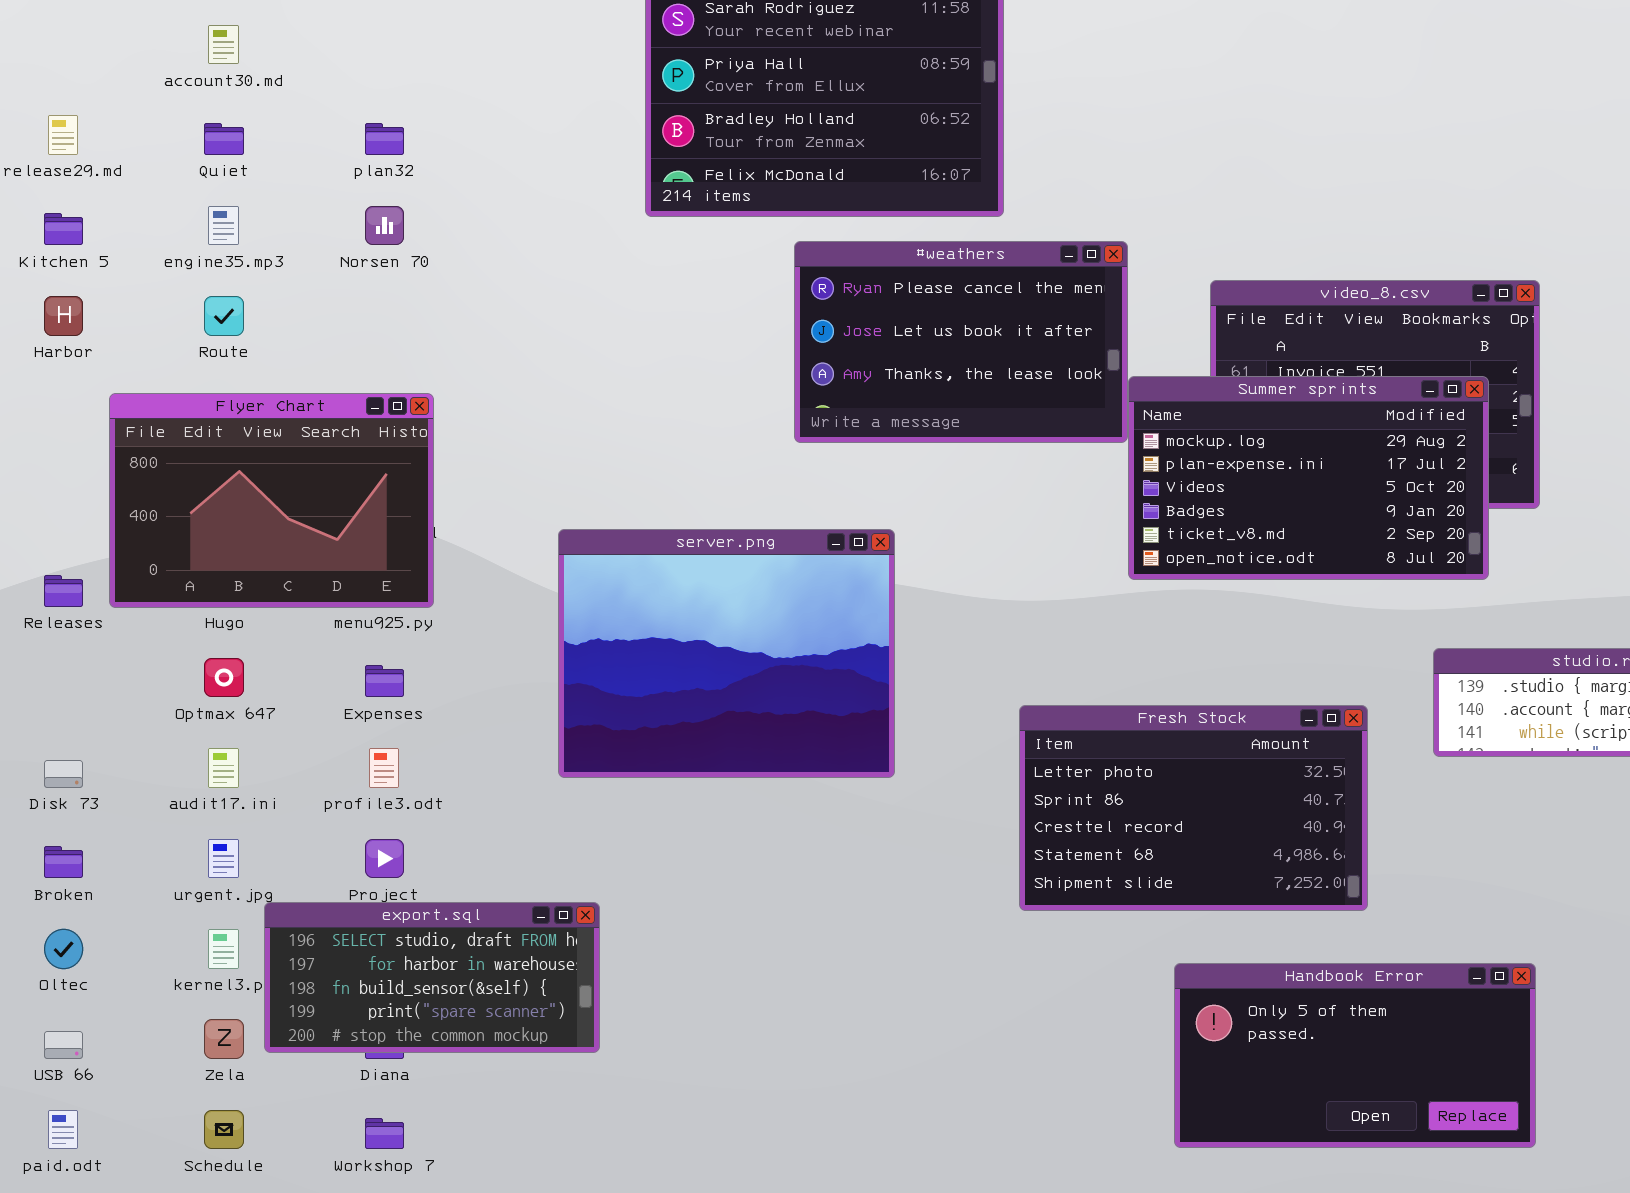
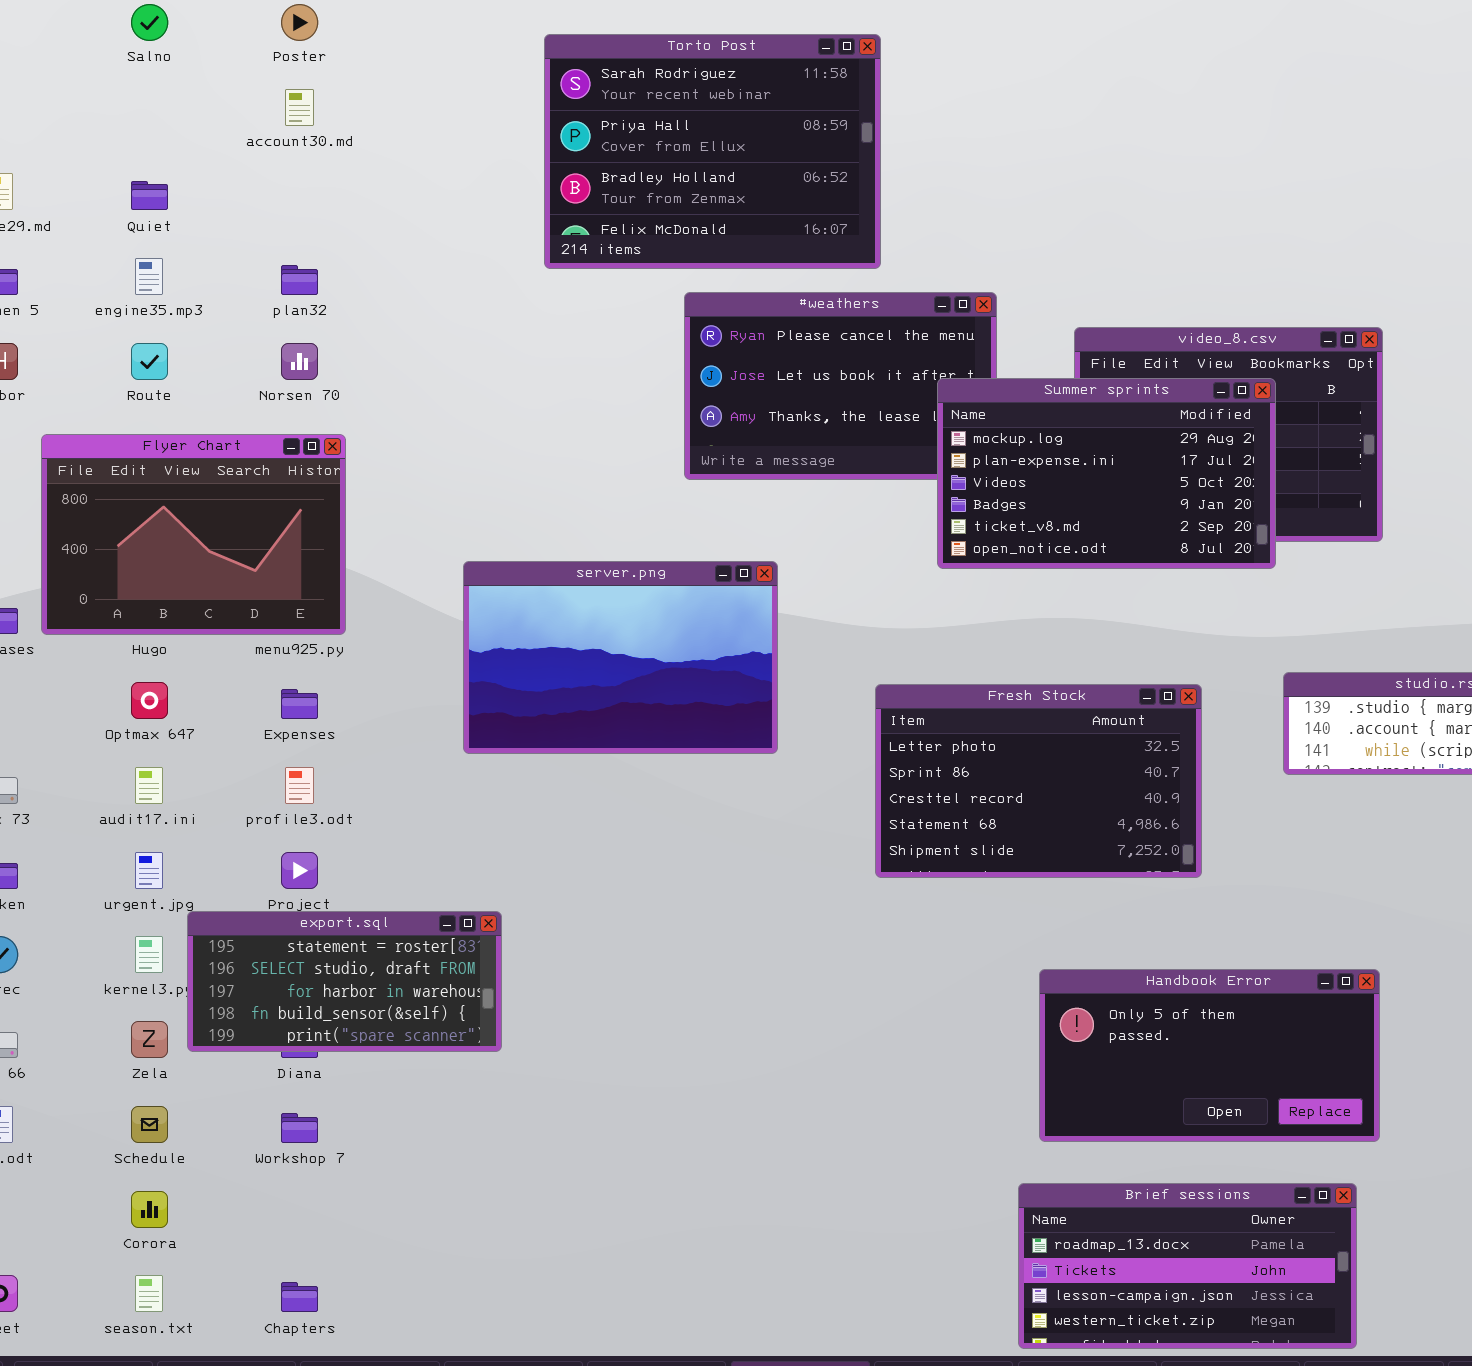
account30.md: [208,25,239,64] -> [285,89,314,126], moved
plan32: [365,123,404,155] -> [281,265,318,295], moved
Norsen 70: [365,206,404,245] -> [281,343,318,380], moved
Summer sprints: [1128,376,1489,580] -> [937,378,1276,569], moved
server.png: [558,529,895,778] -> [463,561,778,754], resized
Fresh Stock: [1019,705,1368,911] -> [875,684,1202,878], moved
export.sql: [264,902,600,1053] -> [187,911,502,1052], scrolled up 1 row

